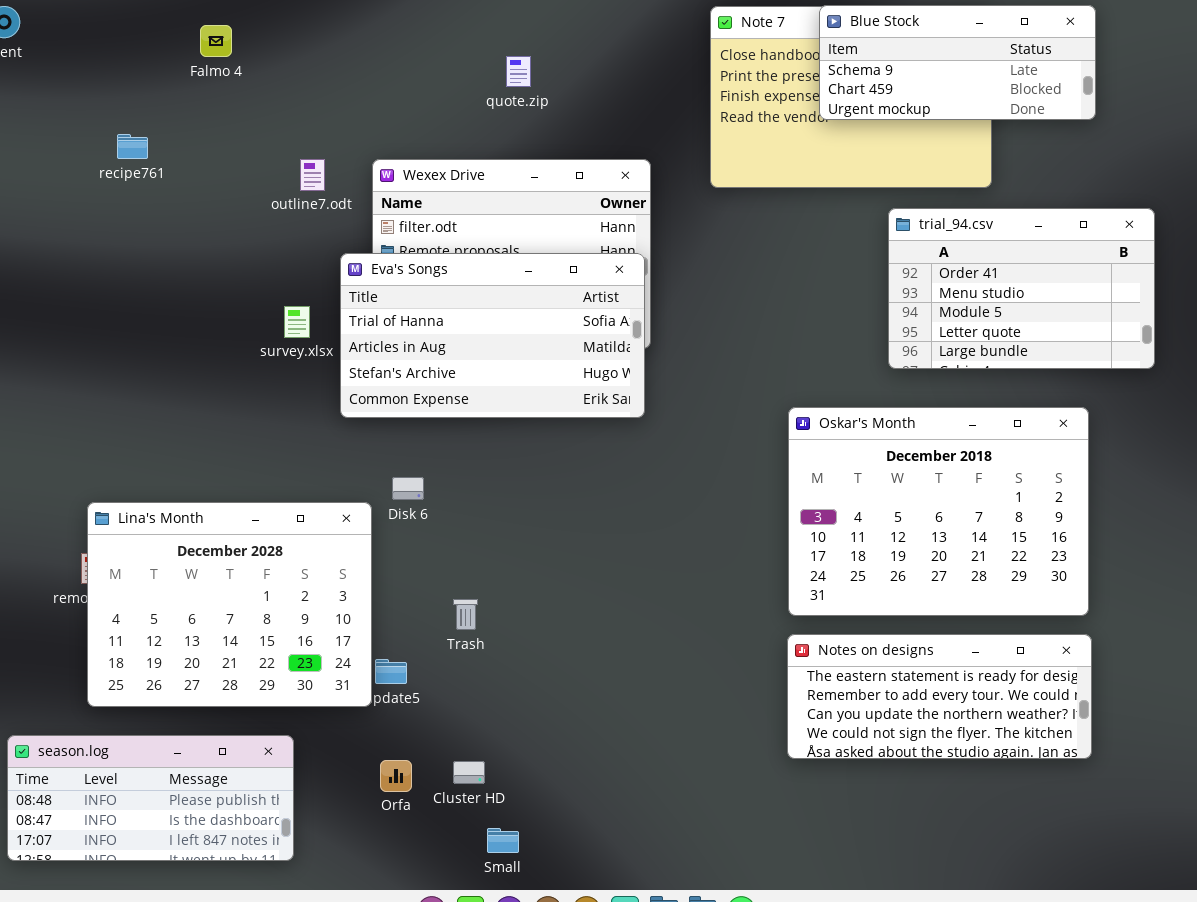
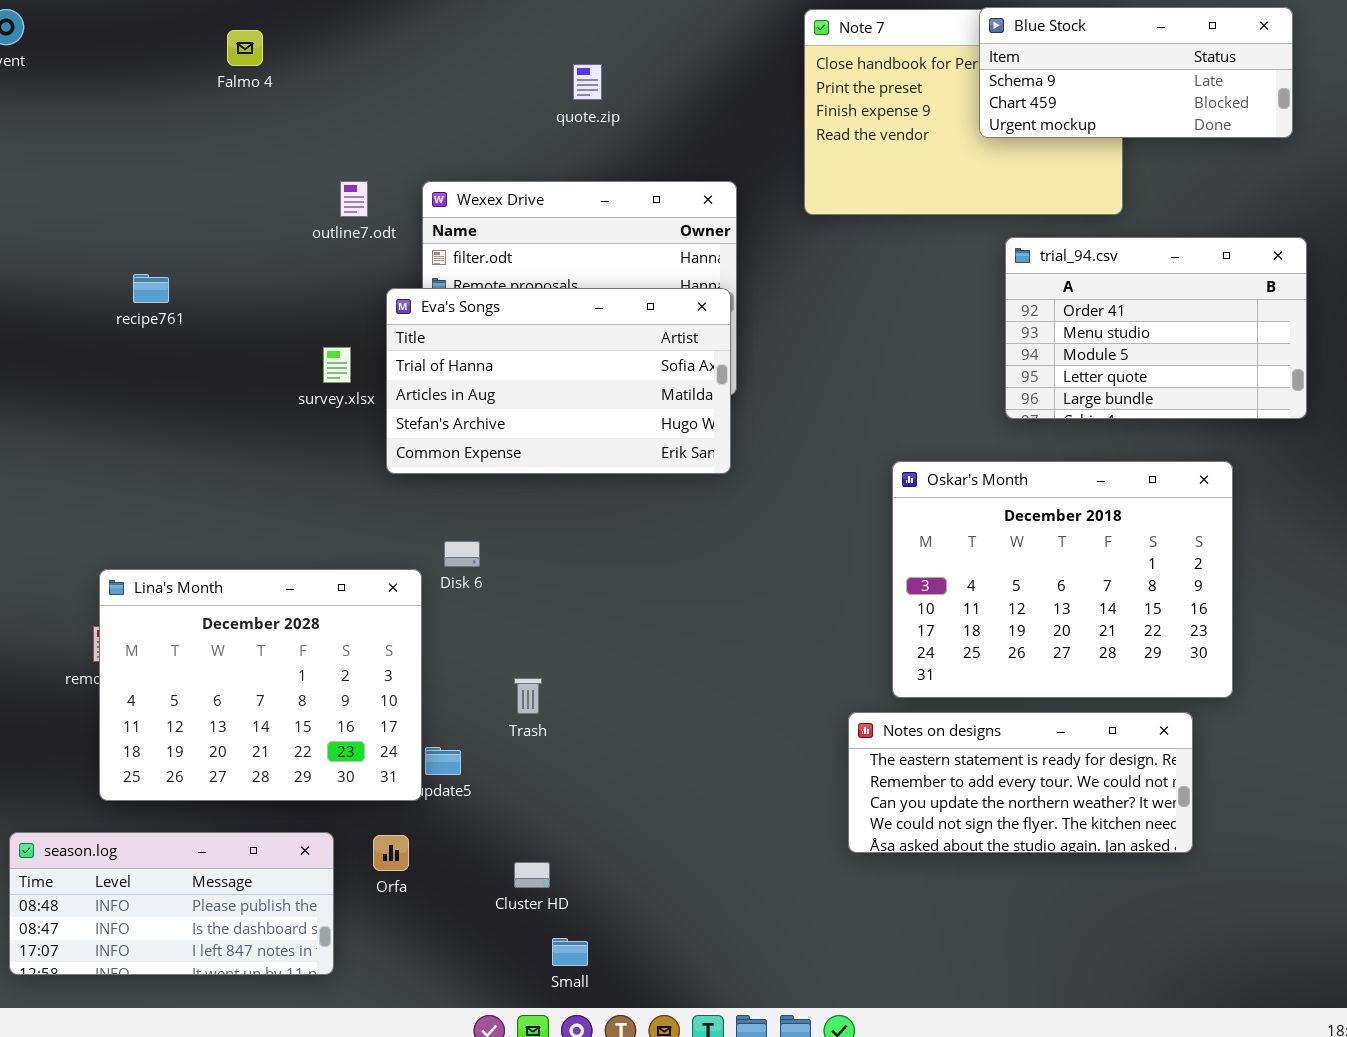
Blue Stock: [819,5,1096,120] -> [979,7,1293,138], moved
recipe761: [117,134,148,159] -> [133,274,169,303], moved
Notes on designs: [787,634,1092,759] -> [848,712,1193,853], moved
Orfa: [380,760,412,792] -> [373,835,409,871], moved

